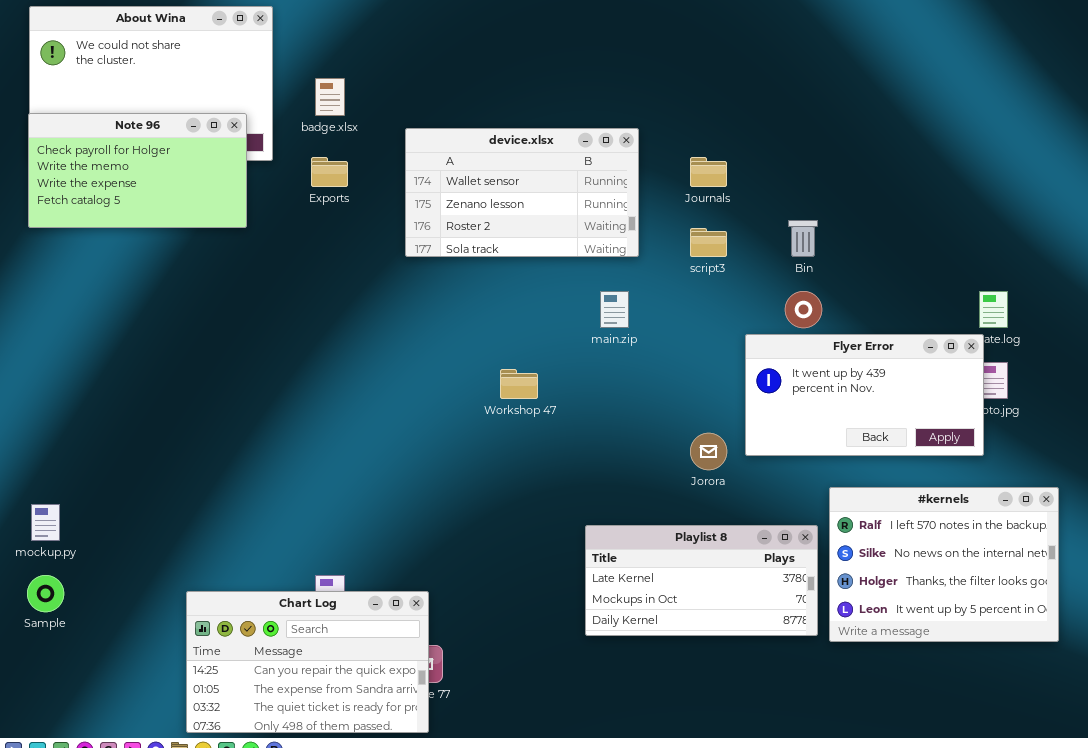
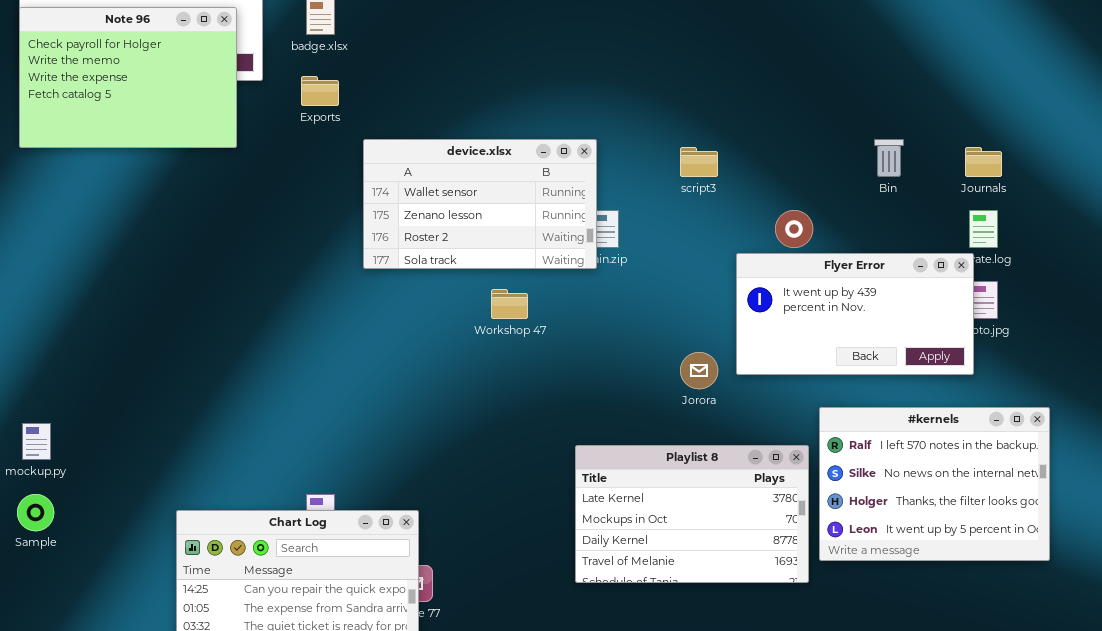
Note 96: [28,113,247,228] -> [19,7,237,148], resized
device.xlsx: [405,128,639,257] -> [363,139,597,269], moved
Journals: [690,157,727,187] -> [965,147,1002,177], moved
Bin: [788,220,818,257] -> [874,139,904,177], moved
Playlist 8: [585,525,818,636] -> [575,445,809,583], resized

